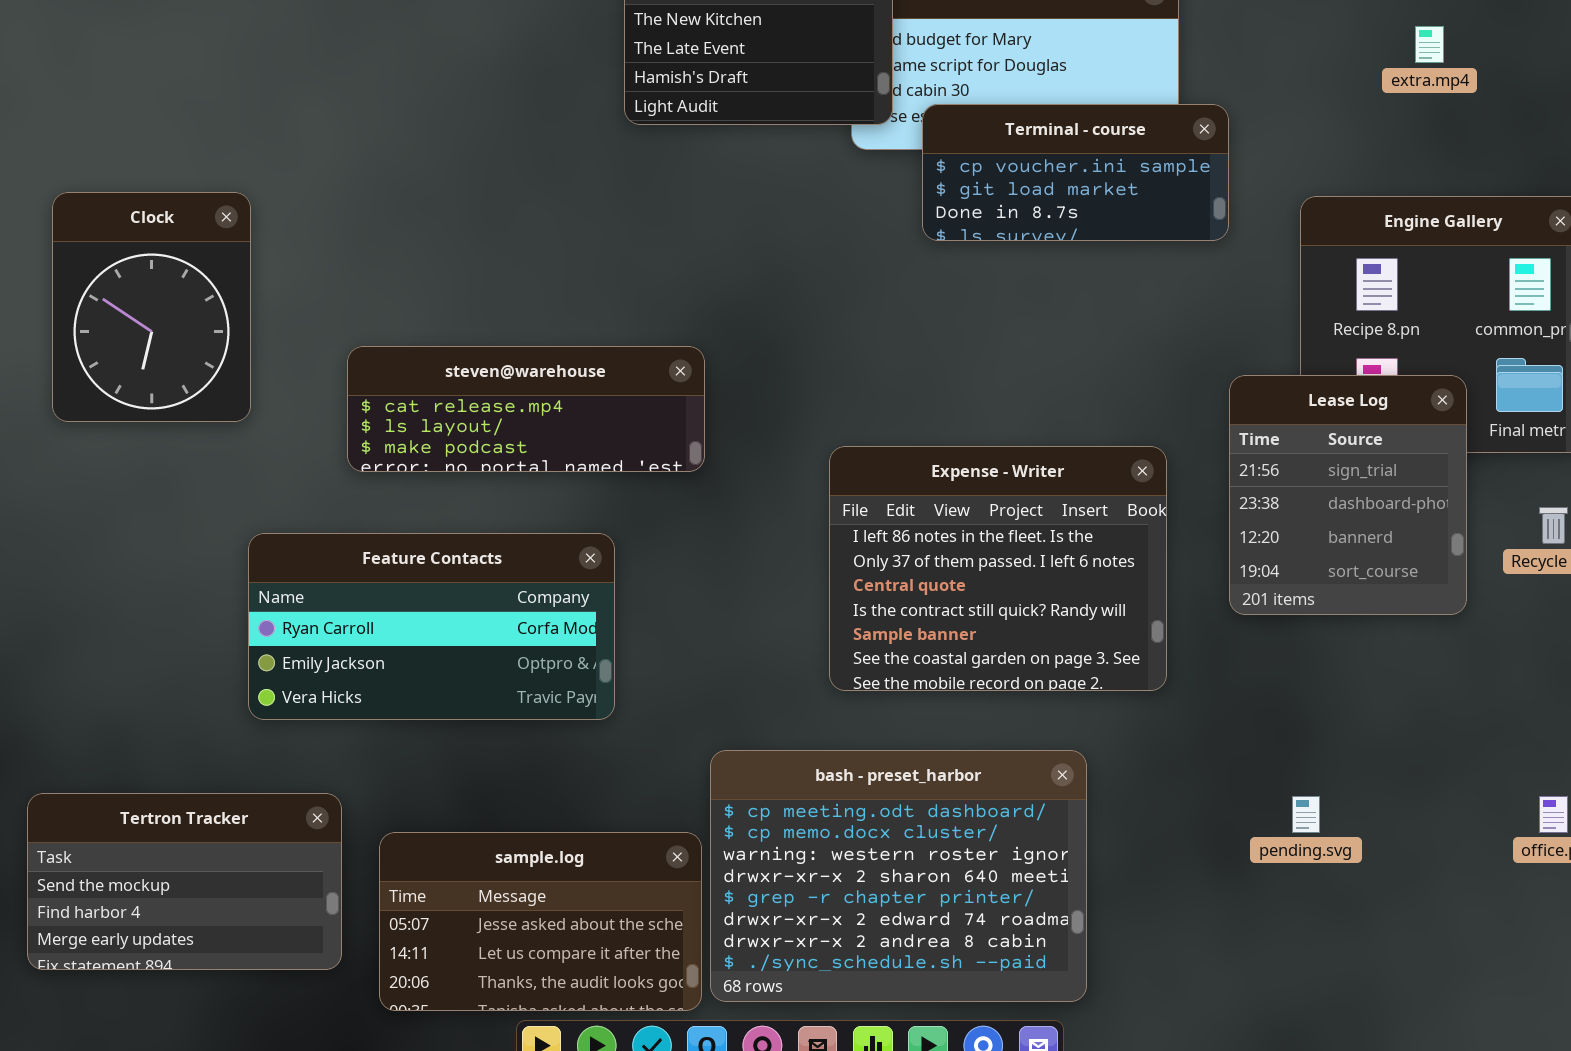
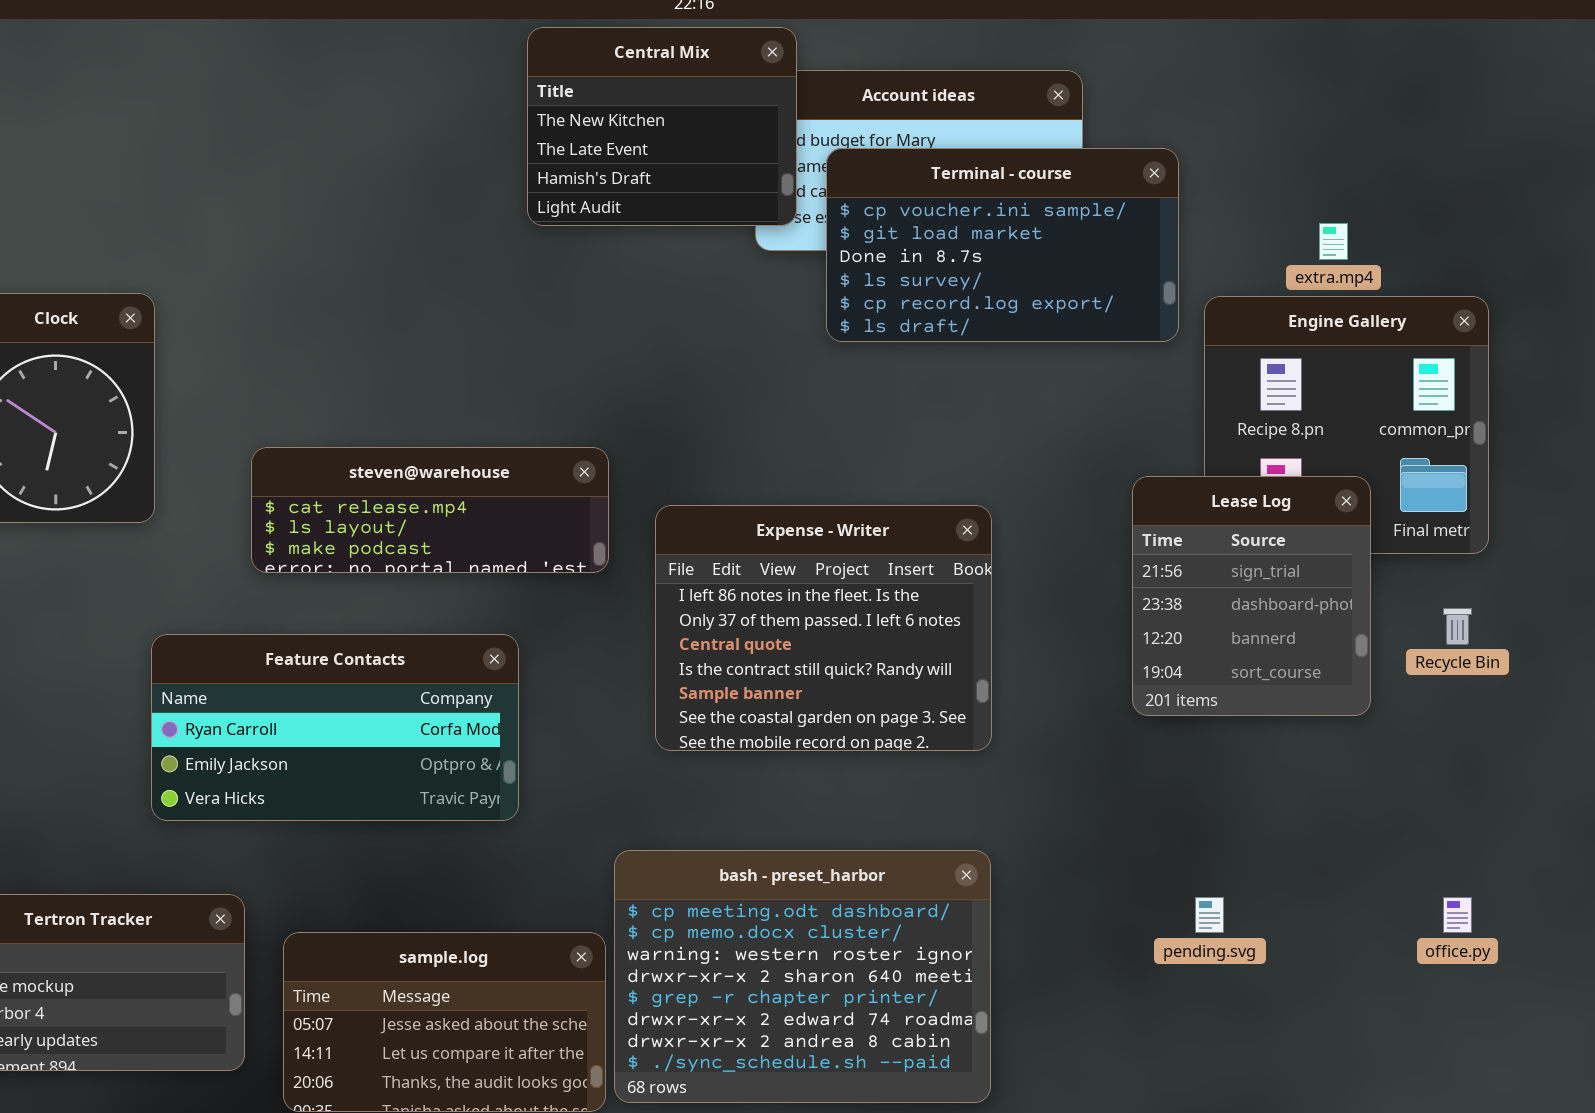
extra.mp4: [1415,26,1444,63] -> [1319,223,1348,260], moved
Terminal - course: [922,104,1229,241] -> [826,148,1179,342], resized
Expense - Writer: [829,446,1167,691] -> [655,505,992,751], moved

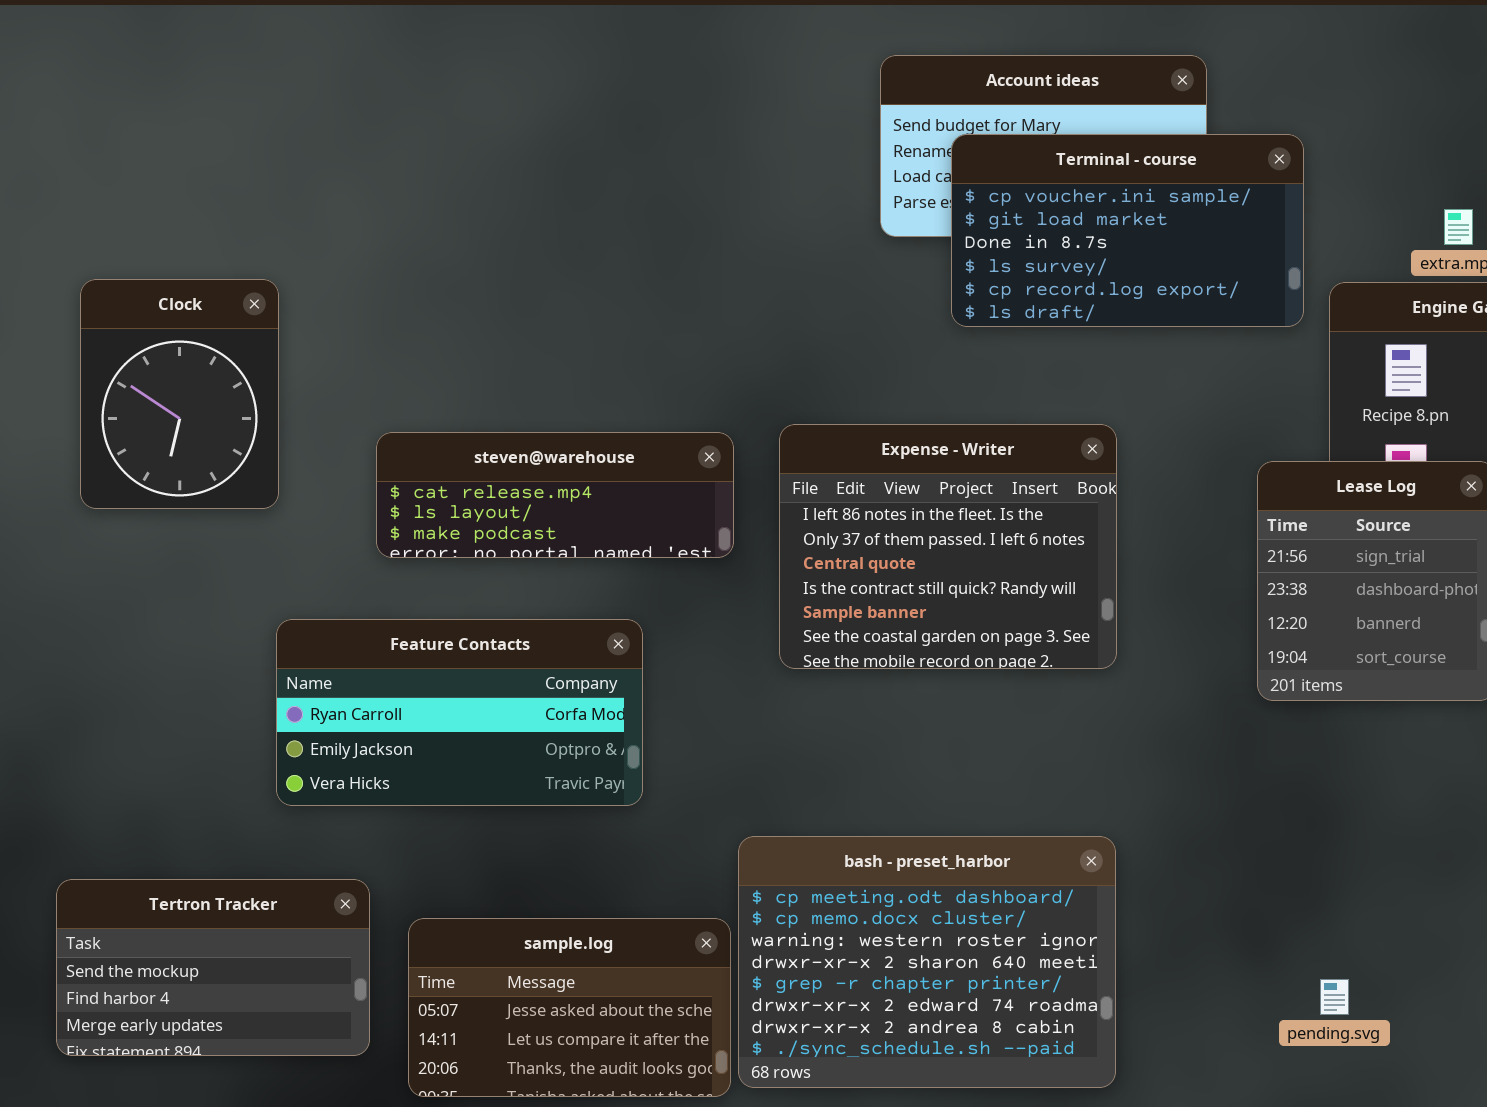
Central Mix: [527,27,797,226] -> none, closed
Expense - Writer: [655,505,992,751] -> [779,424,1117,669], moved
pending.svg: [1195,897,1224,933] -> [1320,979,1349,1015], moved

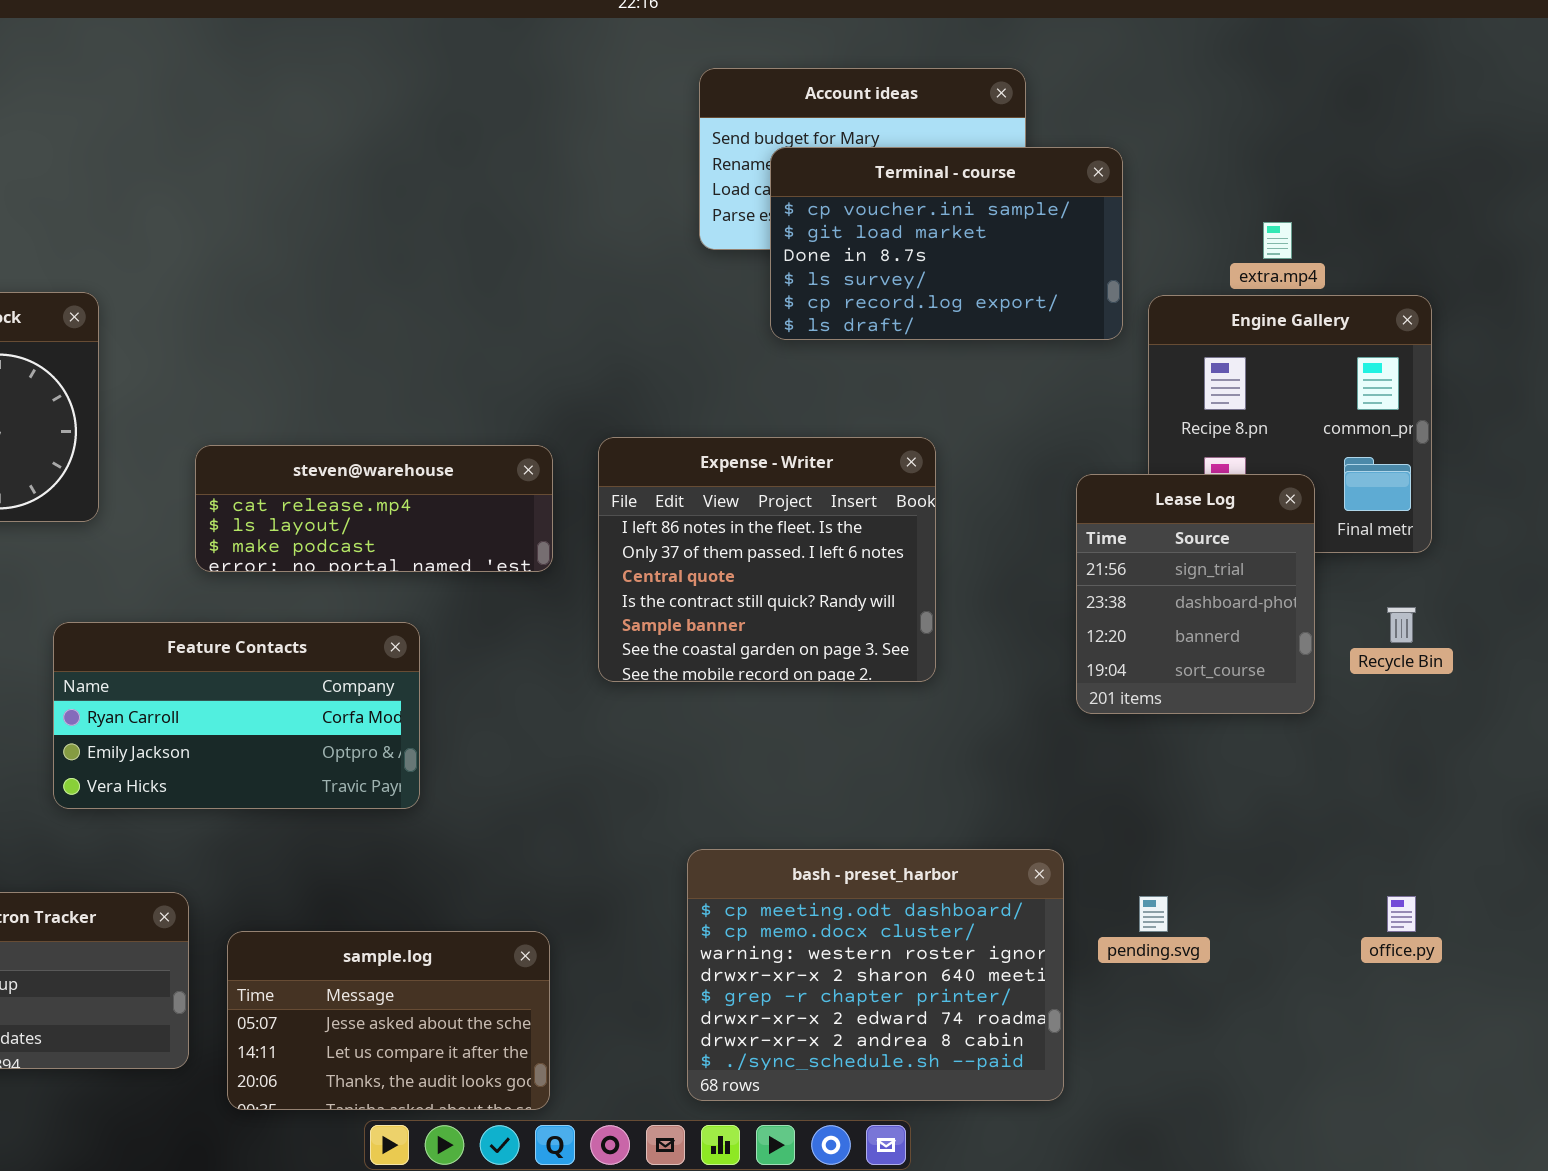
Feature Contacts: [276,619,643,806] -> [53,622,420,809], moved
bash - preset_harbor: [738,836,1116,1088] -> [687,849,1064,1101], moved
pending.svg: [1320,979,1349,1015] -> [1139,896,1168,932], moved

